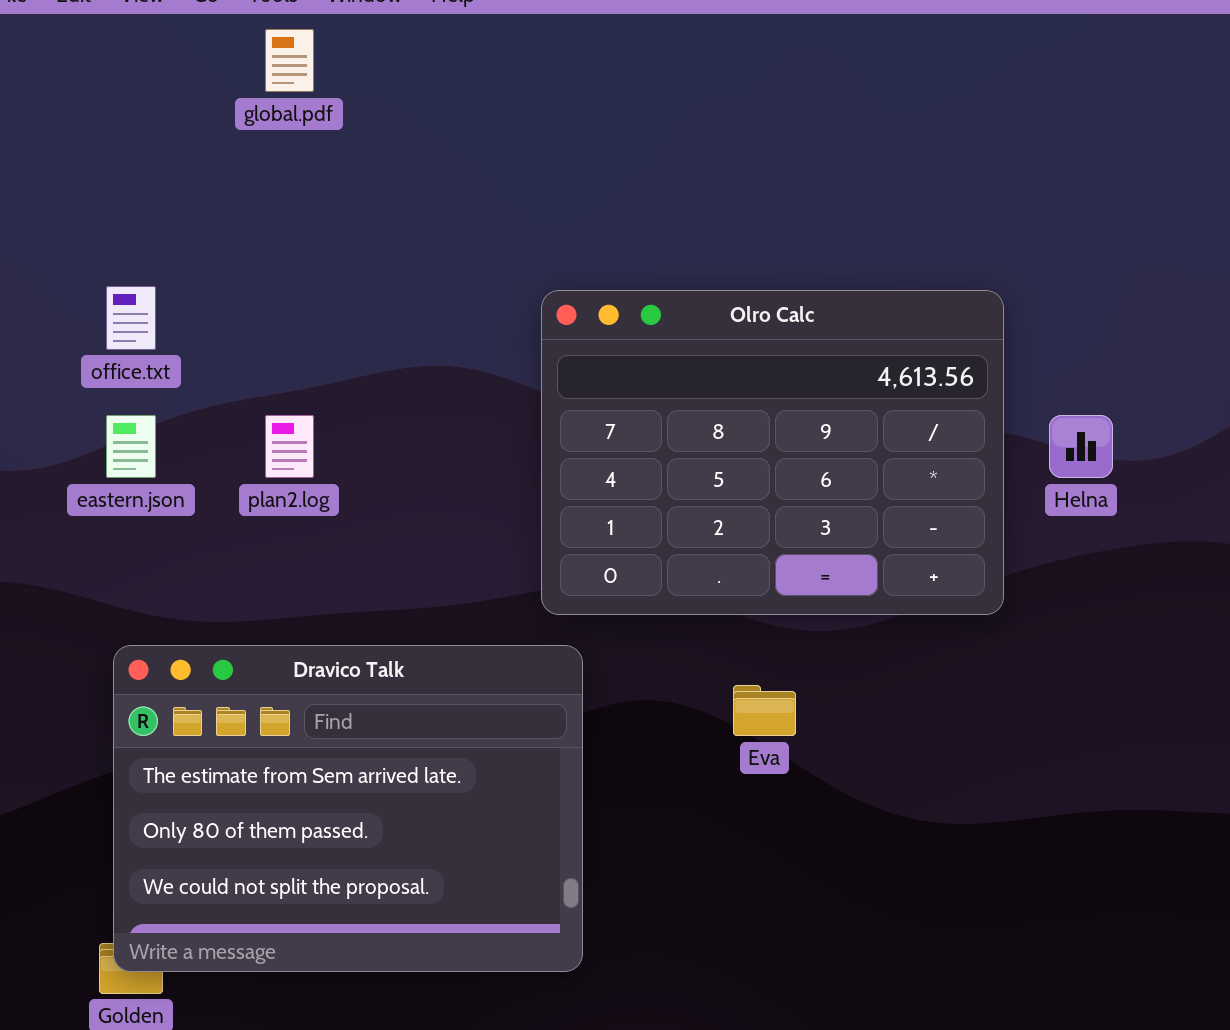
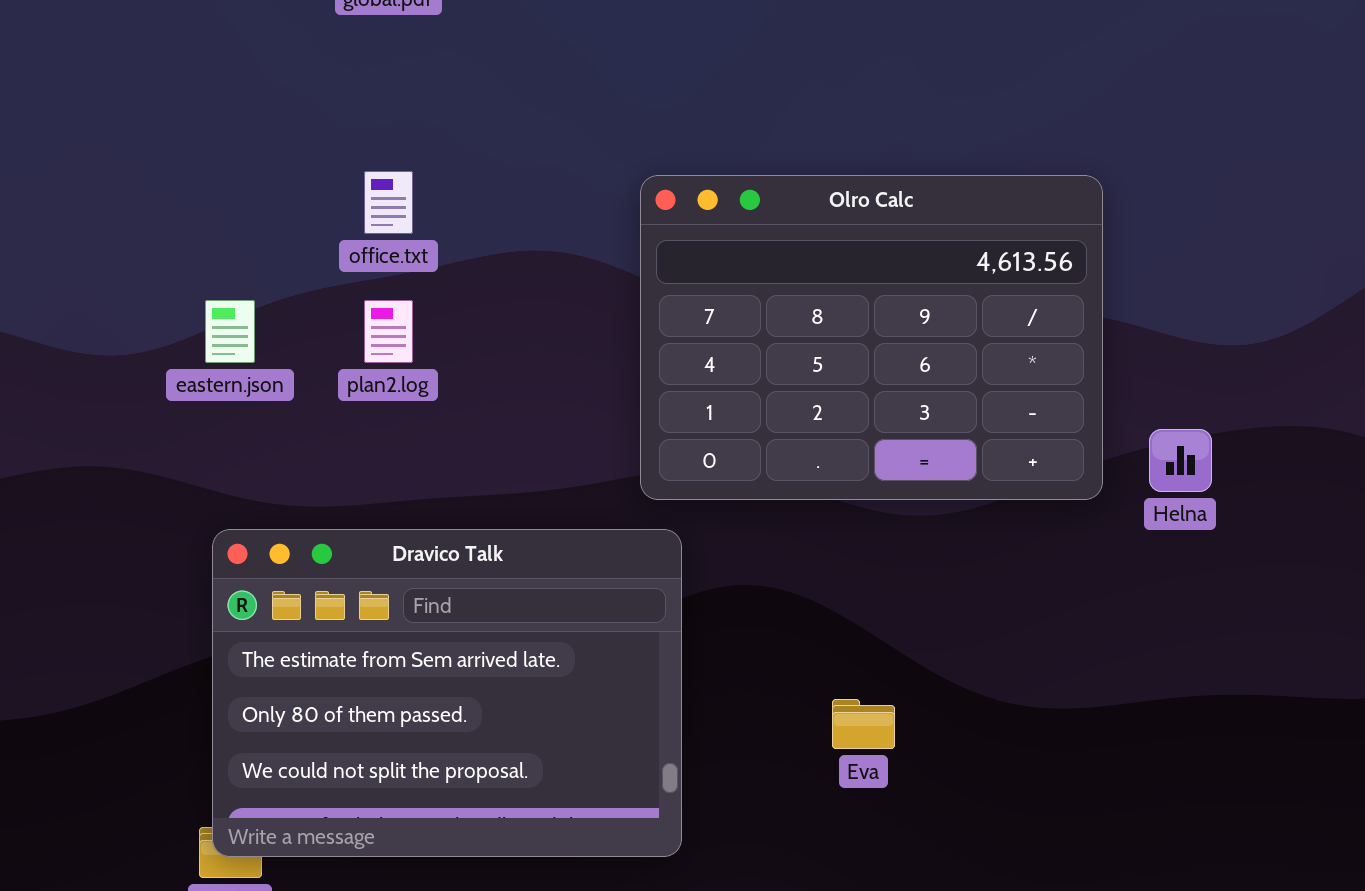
office.txt: [106,286,156,350] -> [364,171,413,234], moved
Helna: [1049,415,1113,478] -> [1149,429,1212,492], moved
Eva: [733,685,796,736] -> [832,699,895,749], moved

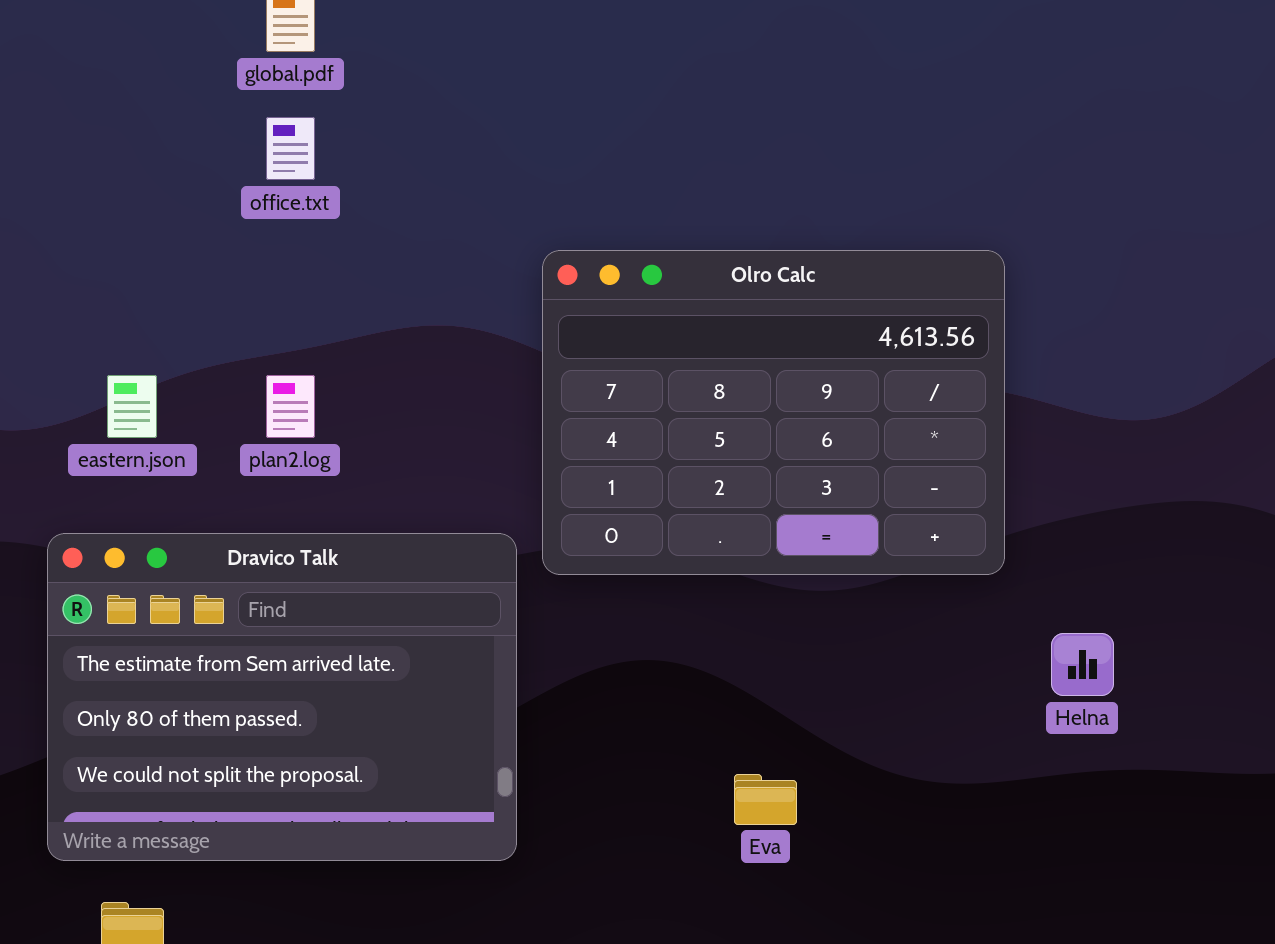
office.txt: [364,171,413,234] -> [266,117,315,180], moved
Helna: [1149,429,1212,492] -> [1051,633,1114,696], moved
Dravico Talk: [212,529,682,857] -> [47,533,517,861], moved

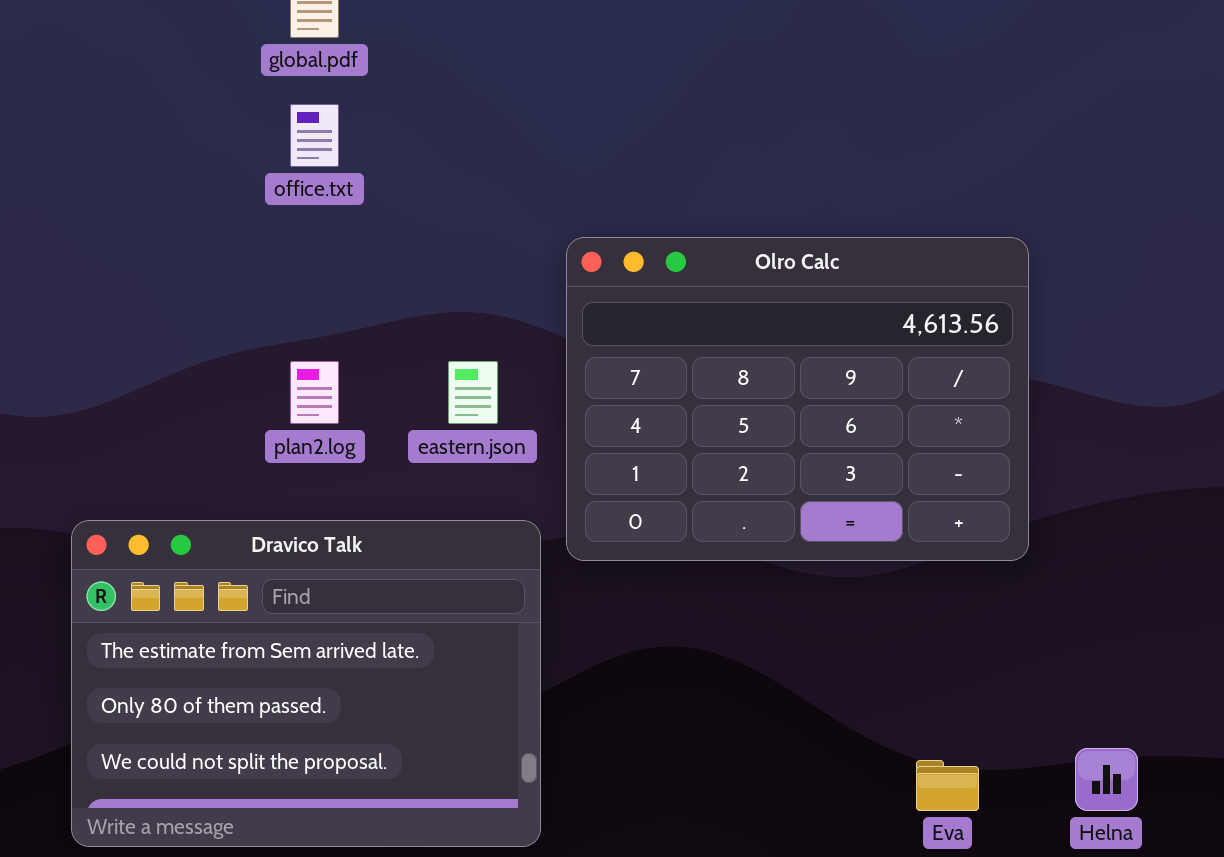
eastern.json: [107,375,157,438] -> [448,361,498,424], moved
Helna: [1051,633,1114,696] -> [1075,748,1138,811], moved
Eva: [734,774,797,825] -> [916,760,979,811], moved

